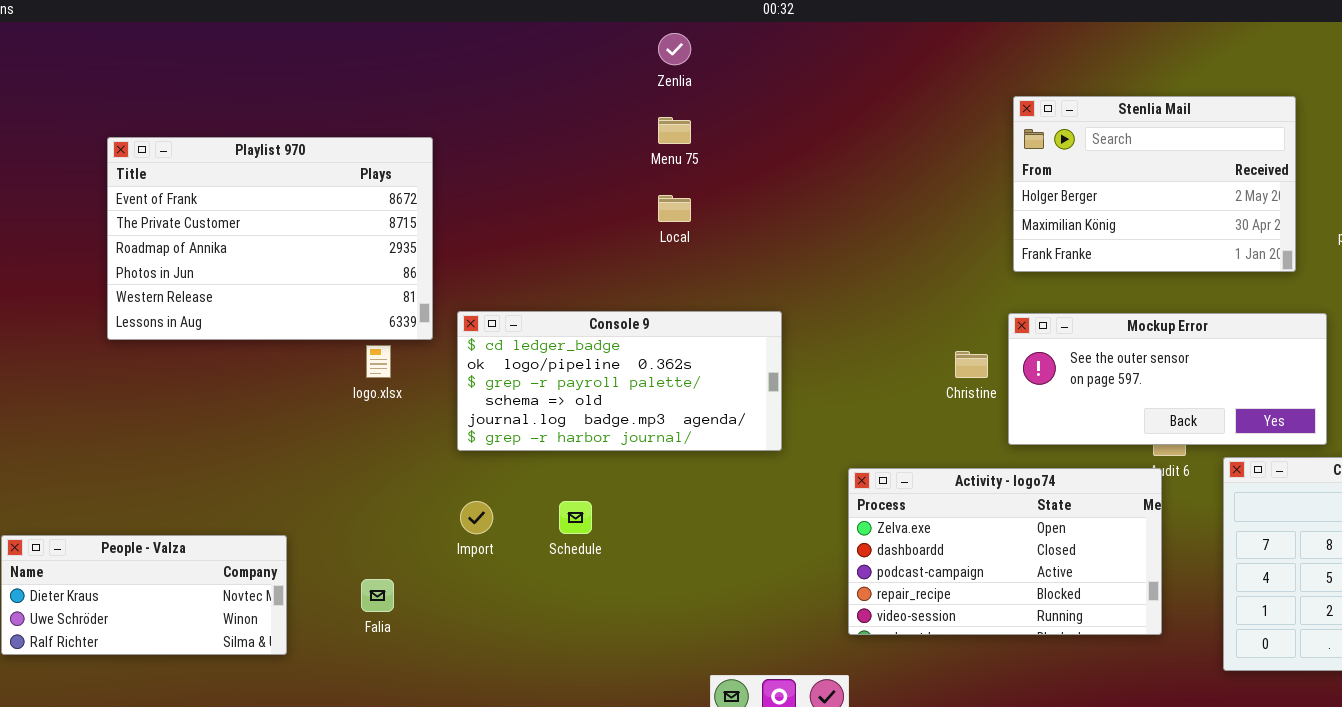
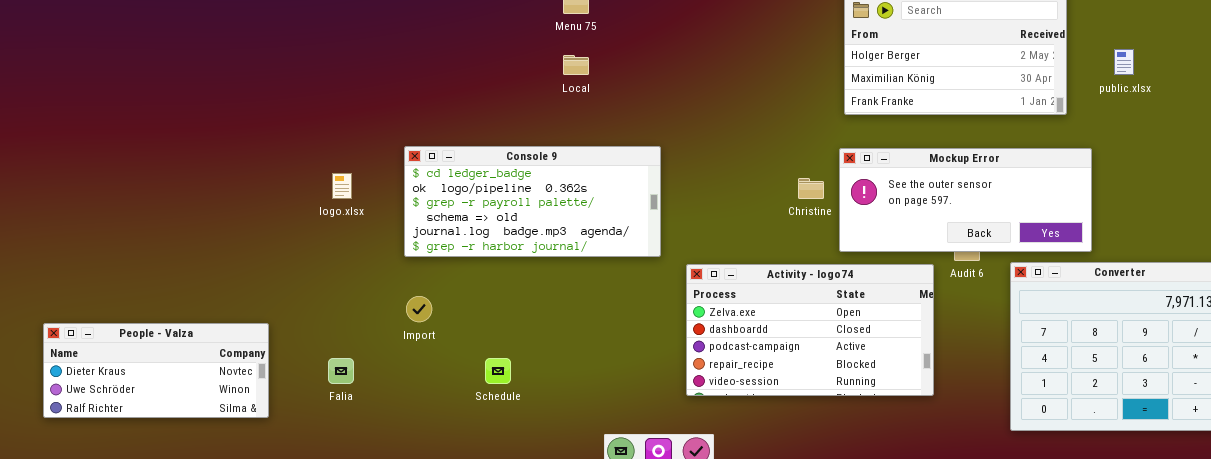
Playlist 970: [107,137,433,340] -> none, closed
Activity - logo74: [848,468,1162,635] -> [686,264,934,396], moved
Schedule: [559,501,592,534] -> [485,358,511,384], moved

